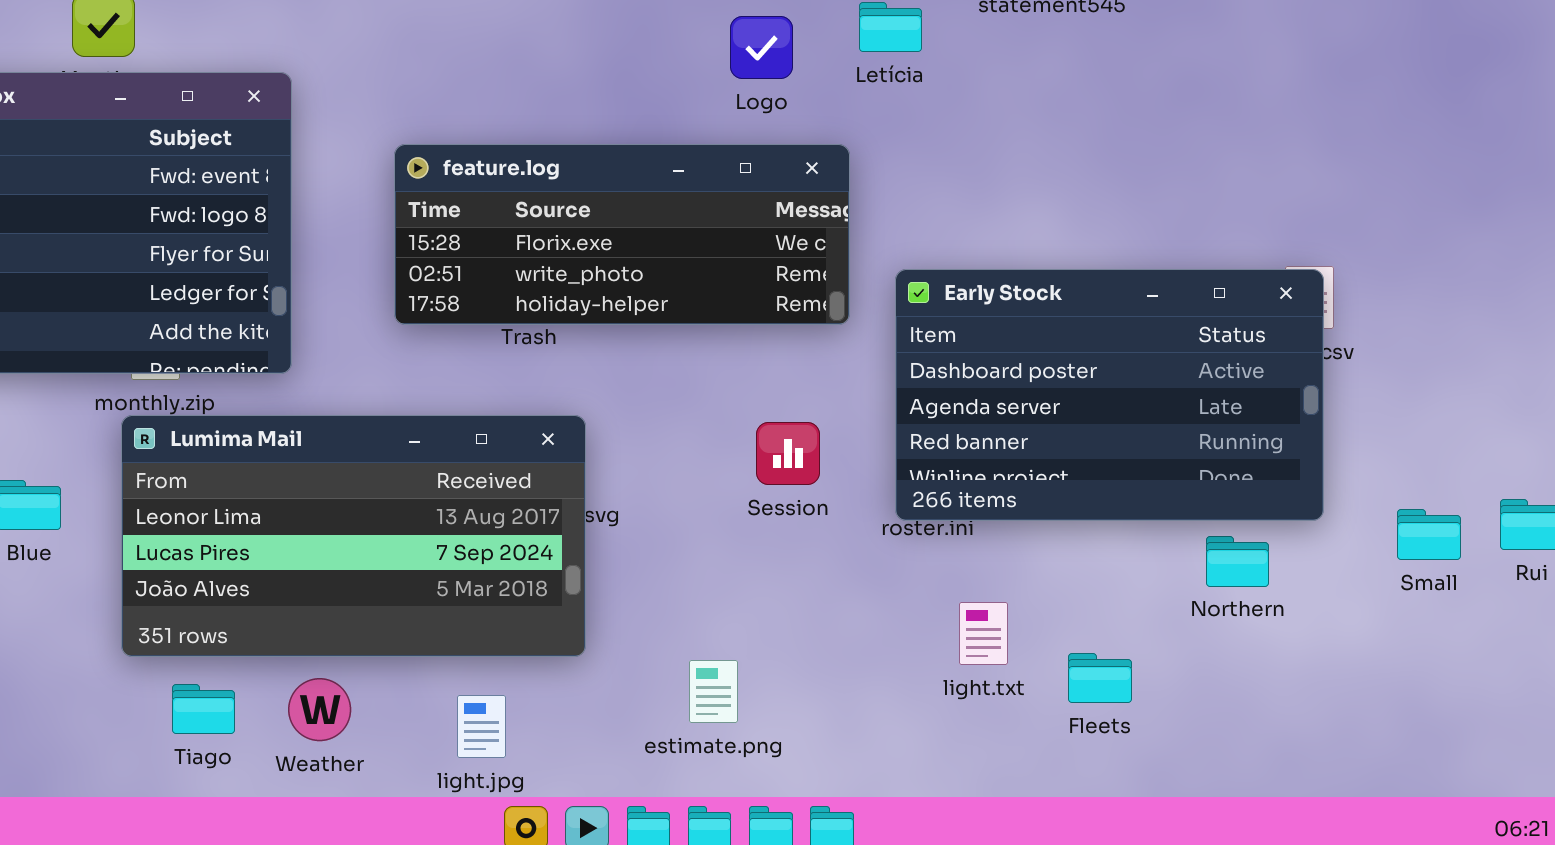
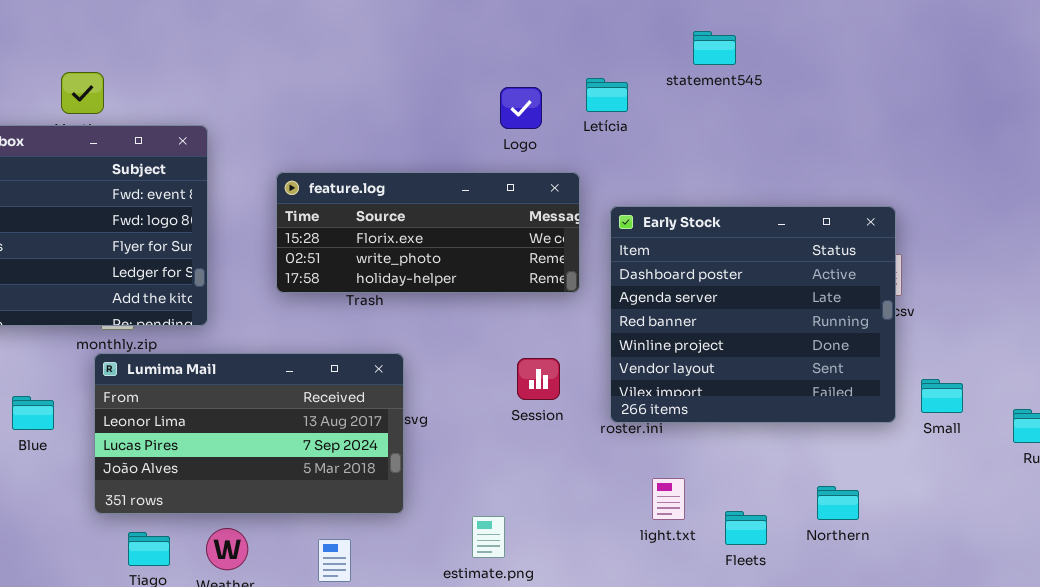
Early Stock: [895,269,1324,521] -> [610,206,896,423], resized
Small: [1397,509,1461,560] -> [921,379,963,413], moved
Northern: [1206,536,1269,587] -> [817,486,859,520], moved

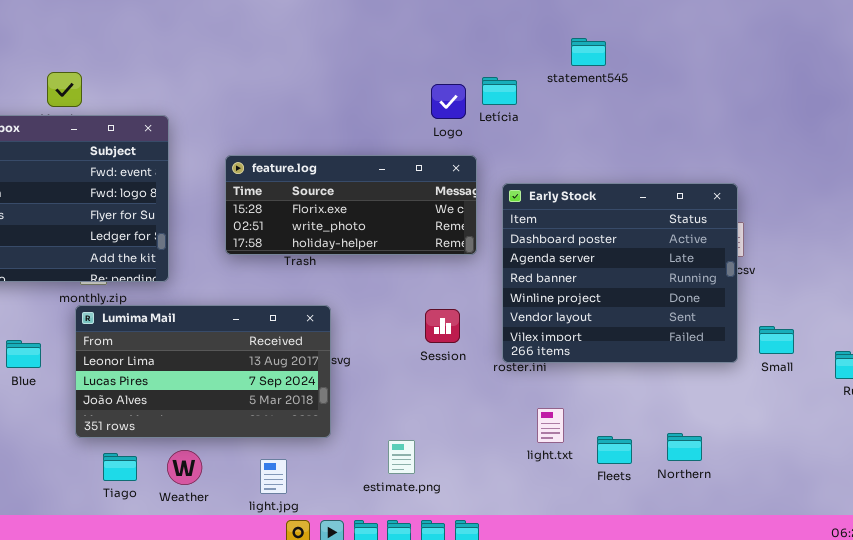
Logo: [500,87,542,129] -> [431,84,466,119], moved
Northern: [817,486,859,520] -> [667,433,702,461], moved

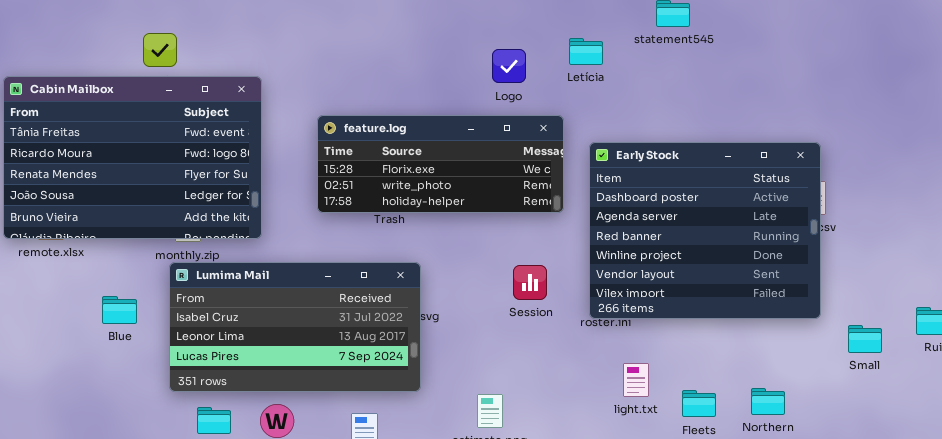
Logo: [431,84,466,119] -> [492,49,526,83], moved
Lumima Mail: [75,305,331,438] -> [169,262,421,392], scrolled up 1 row
Small: [759,326,794,354] -> [848,325,882,353], moved

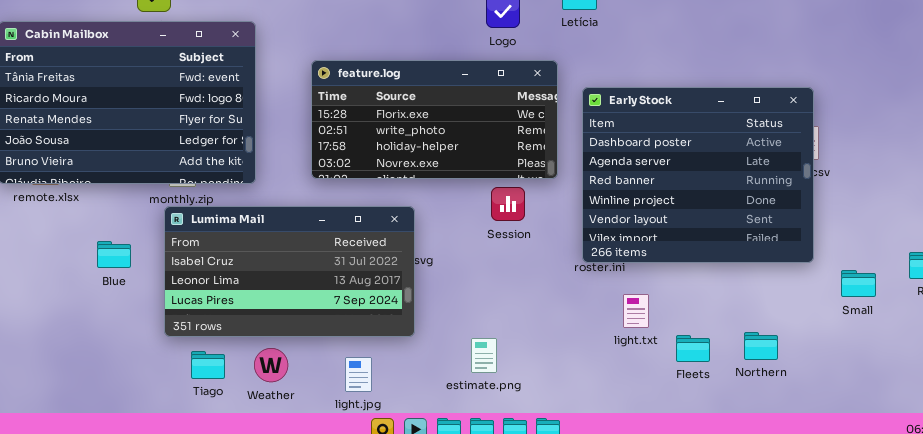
feature.log: [317,115,564,213] -> [311,60,558,179], resized
Session: [513,265,547,300] -> [491,187,525,221], moved
light.txt: [623,363,649,397] -> [623,294,649,328], moved

